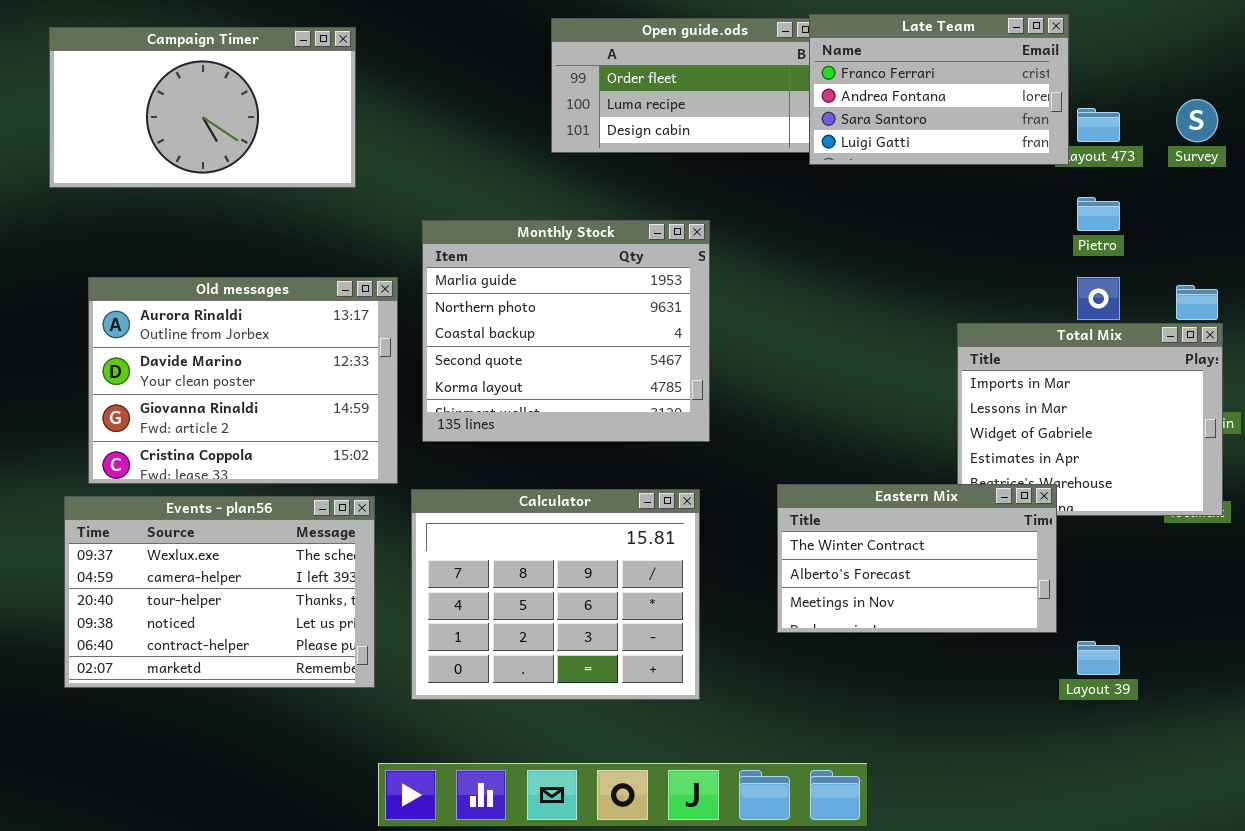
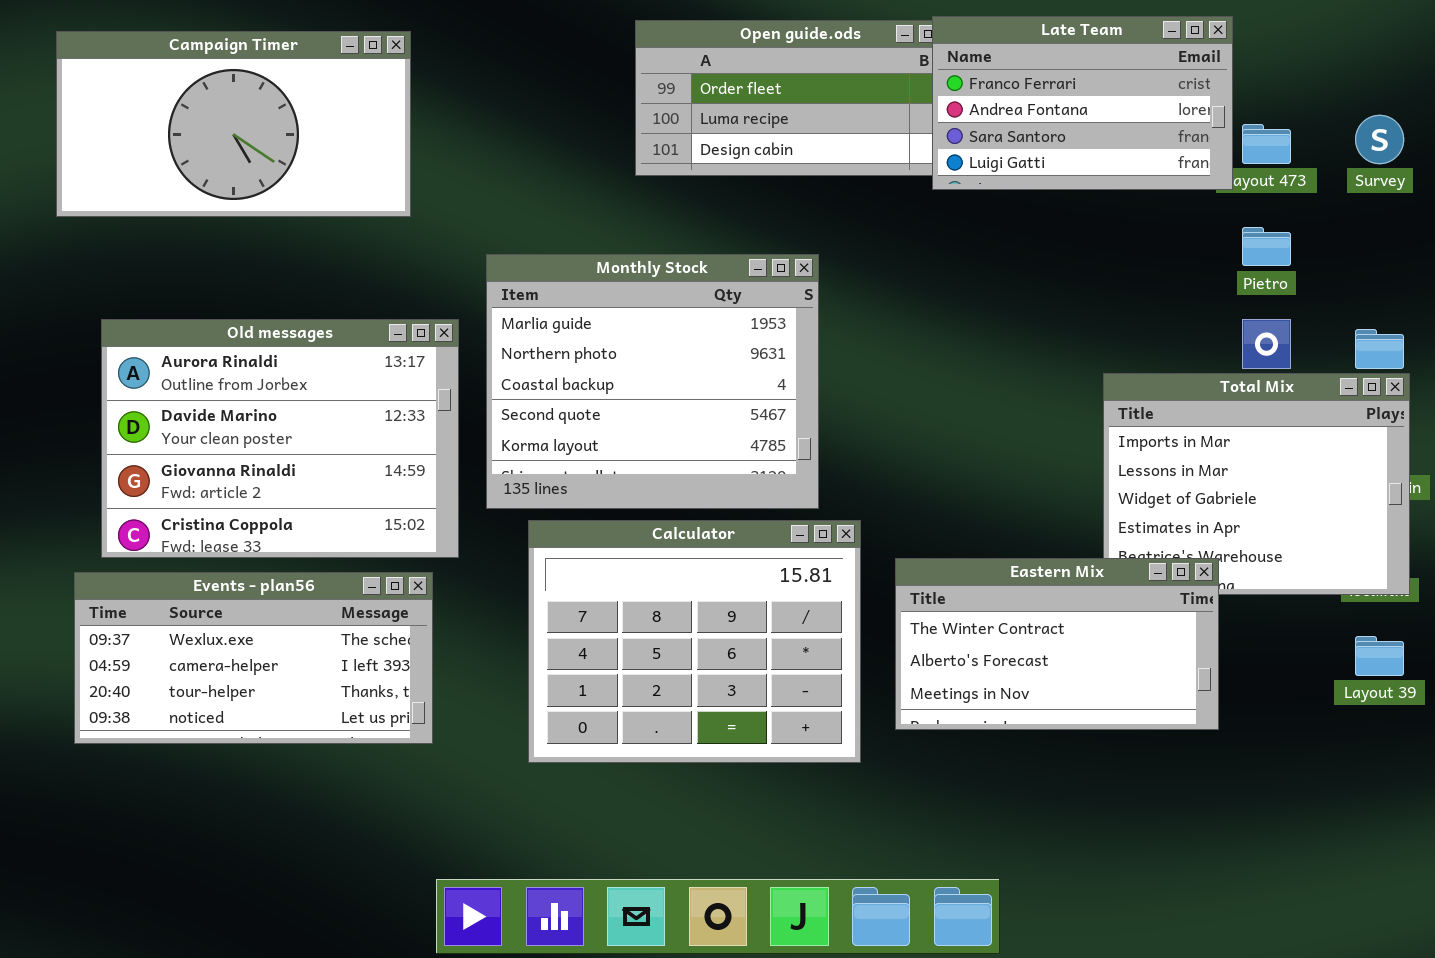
Calculator: [411,489,700,700] -> [528,520,861,763], moved
Events - plan56: [64,496,375,688] -> [74,572,433,744], resized
Layout 39: [1077,641,1120,675] -> [1355,636,1404,676], moved

